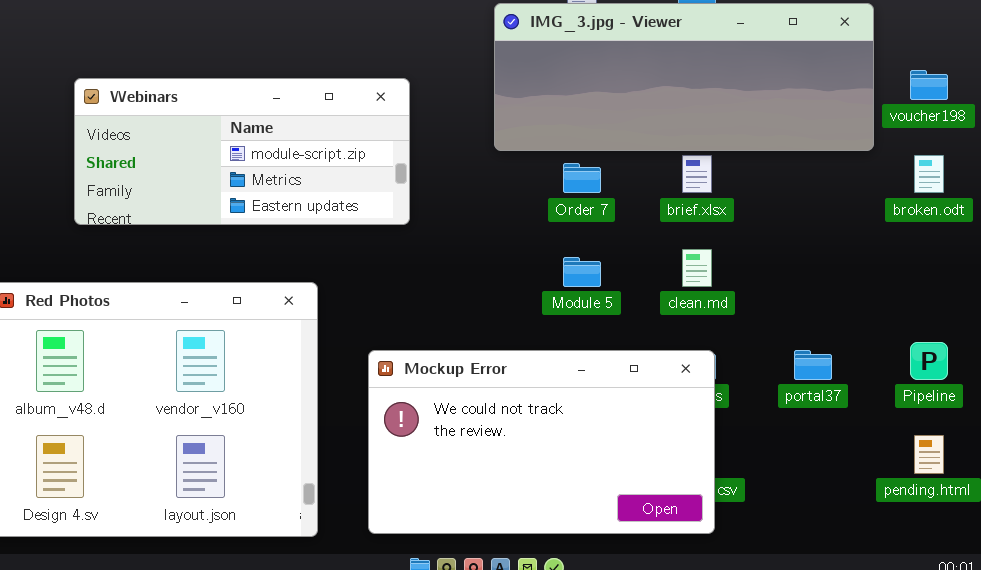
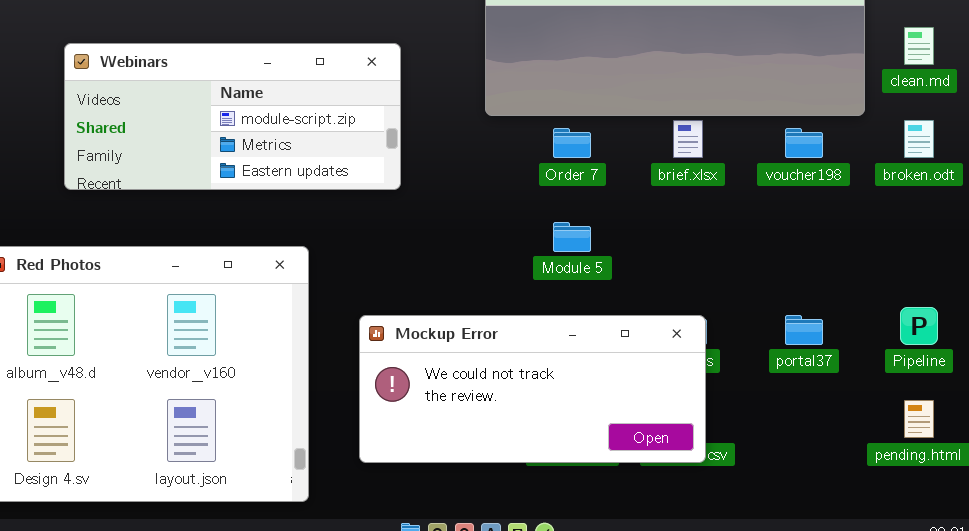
voucher198: [910,70,948,100] -> [785,128,823,158], moved
clean.md: [682,249,712,287] -> [904,27,934,65], moved
Mockup Error: [368,350,715,534] -> [359,315,706,463], resized

